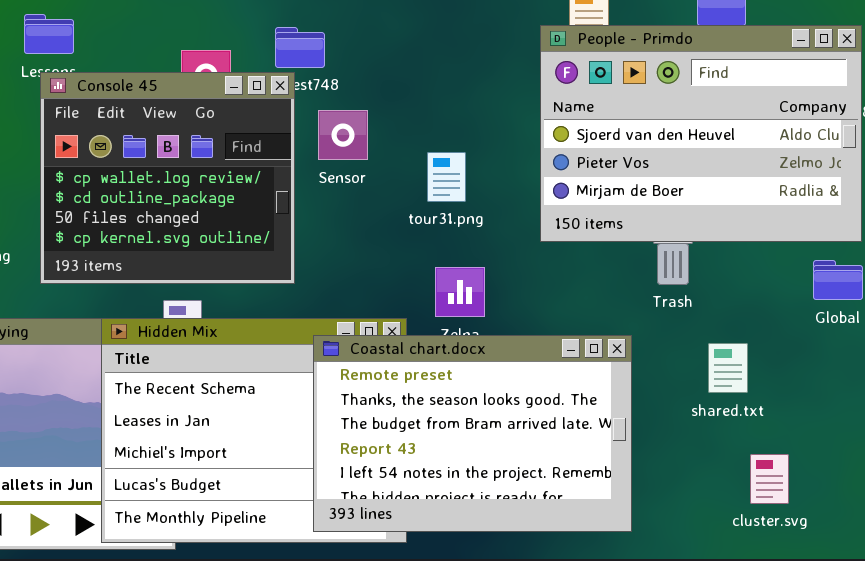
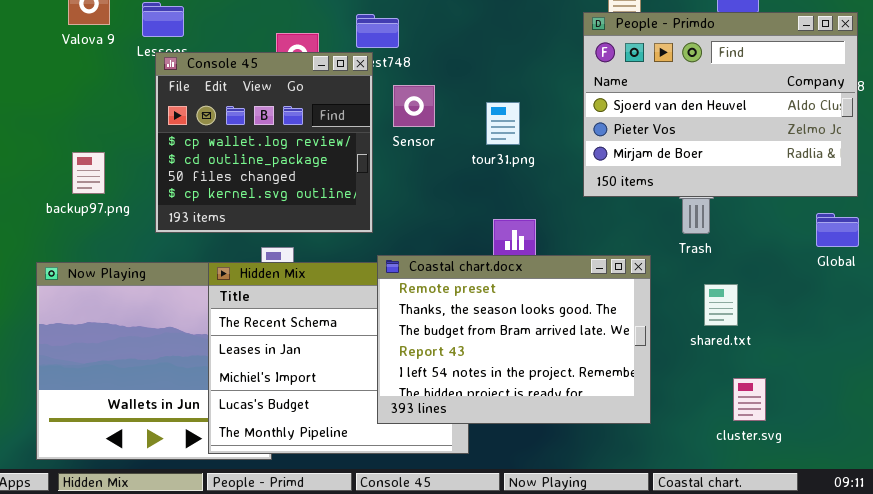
tour31.png: [427,152,466,202] -> [486,102,520,145], moved
Coastal chart.docx: [313,335,632,532] -> [377,255,651,424], moved
shared.txt: [708,343,748,393] -> [704,284,738,326], moved
cluster.svg: [750,454,789,504] -> [733,378,766,421], moved

